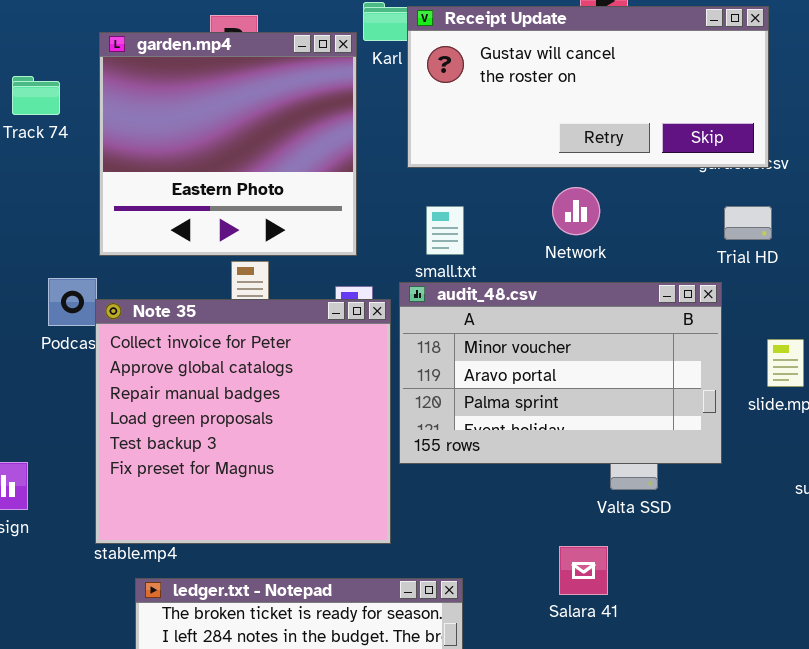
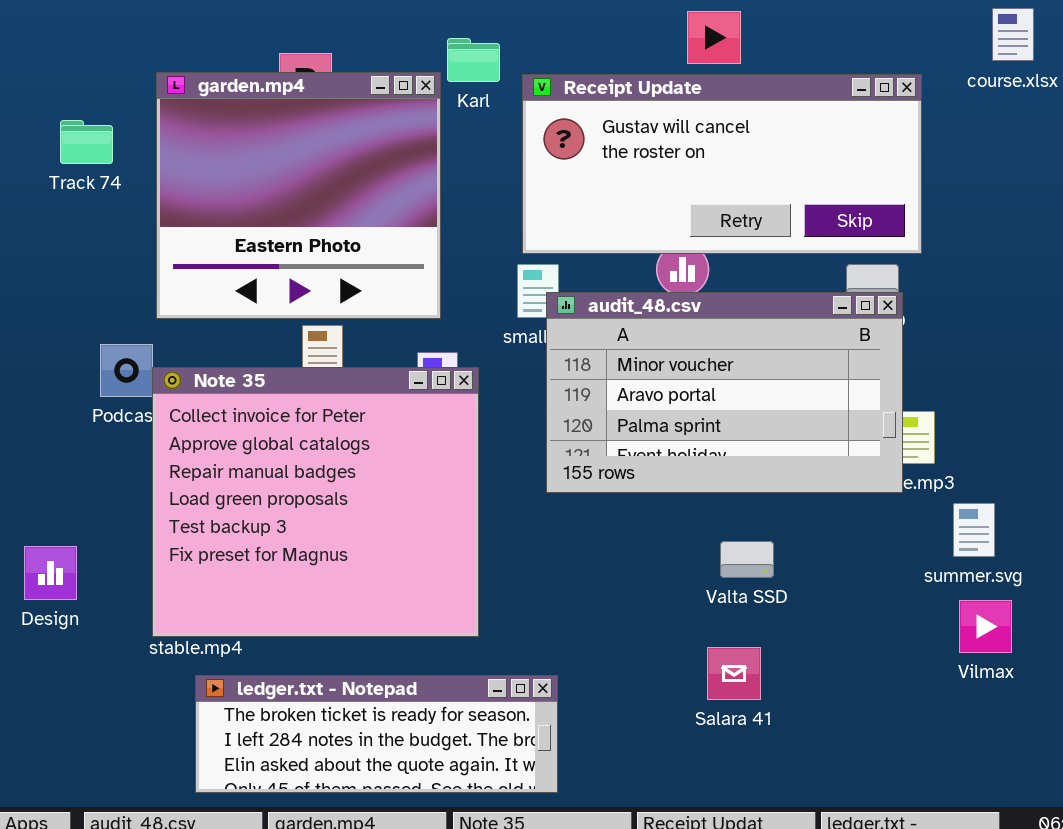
Receipt Update: [407,6,769,168] -> [522,74,922,254], moved
audit_48.csv: [399,282,722,464] -> [546,292,903,493], moved
Salara 41: [559,546,608,595] -> [707,647,761,700], moved

